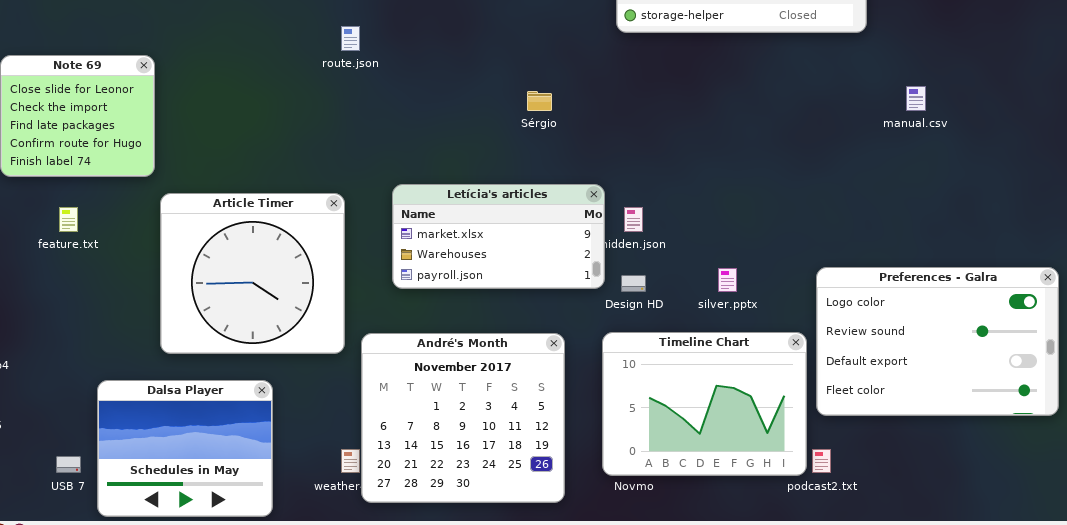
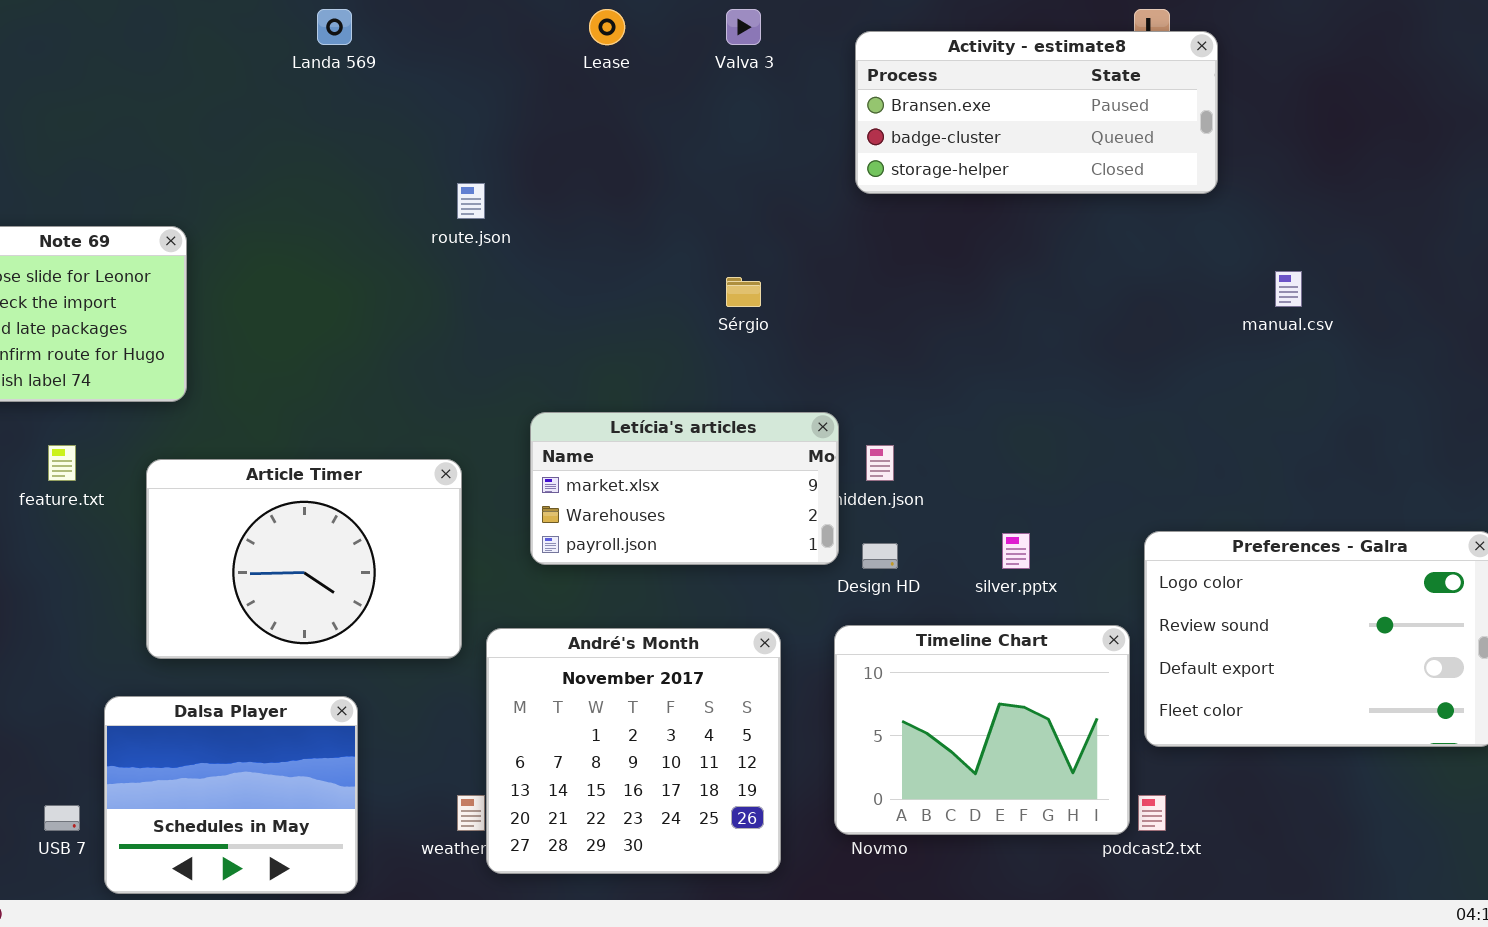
Article Timer: [160,193,345,354] -> [146,459,462,659], resized

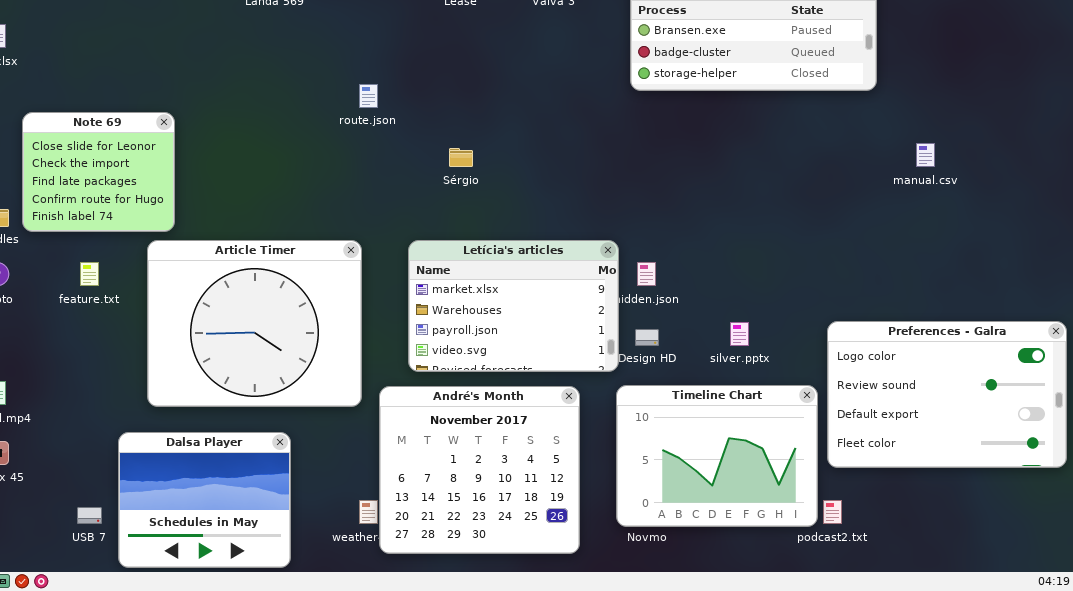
Sérgio: [726,277,761,307] -> [449,148,473,167], moved
Letícia's articles: [530,412,839,565] -> [408,240,619,372], resized
Article Timer: [146,459,462,659] -> [147,240,362,407], resized

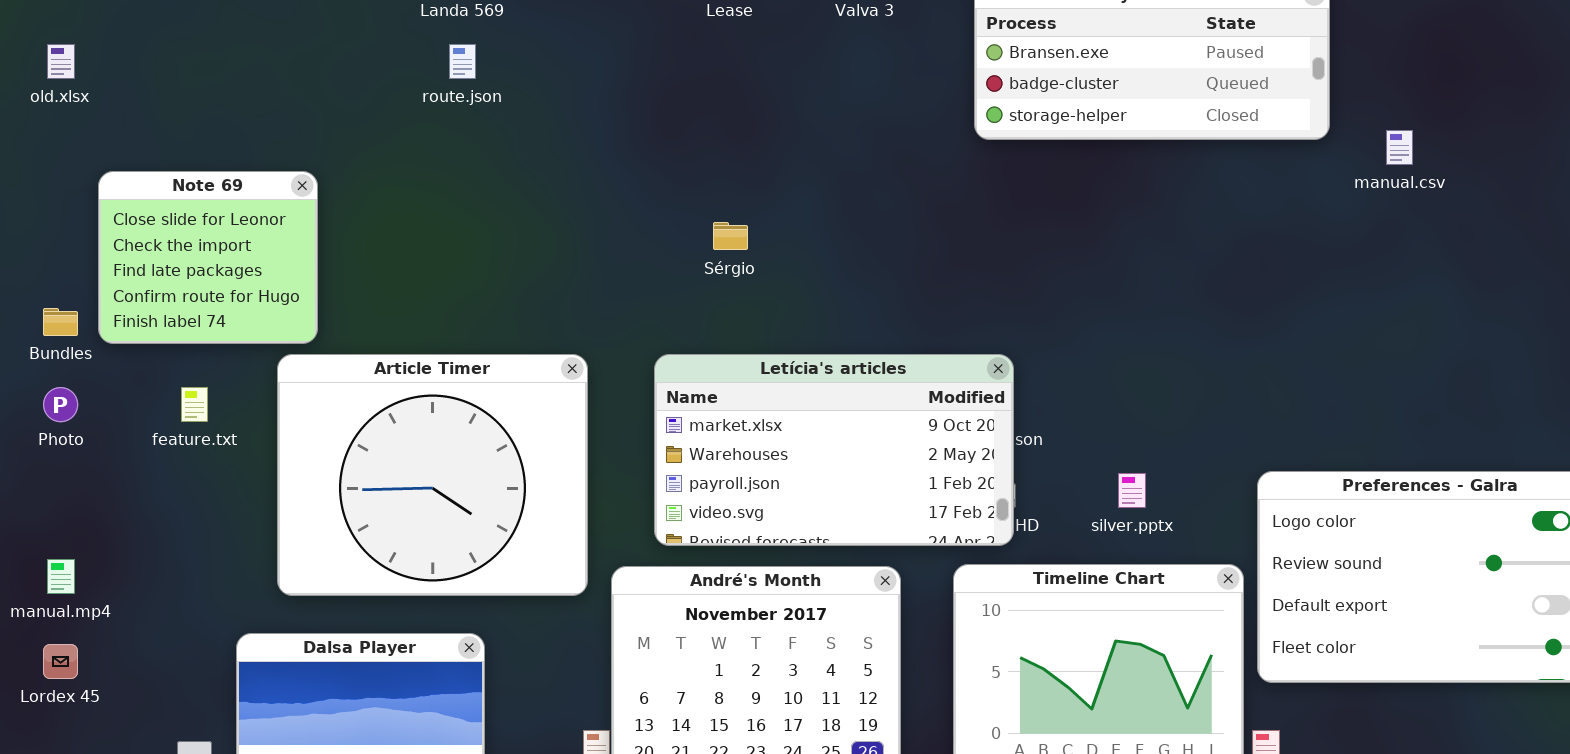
route.json: [359,84,378,108] -> [449,44,476,79], moved
manual.csv: [916,143,935,167] -> [1386,130,1413,165], moved
Letícia's articles: [408,240,619,372] -> [654,354,1014,546], resized

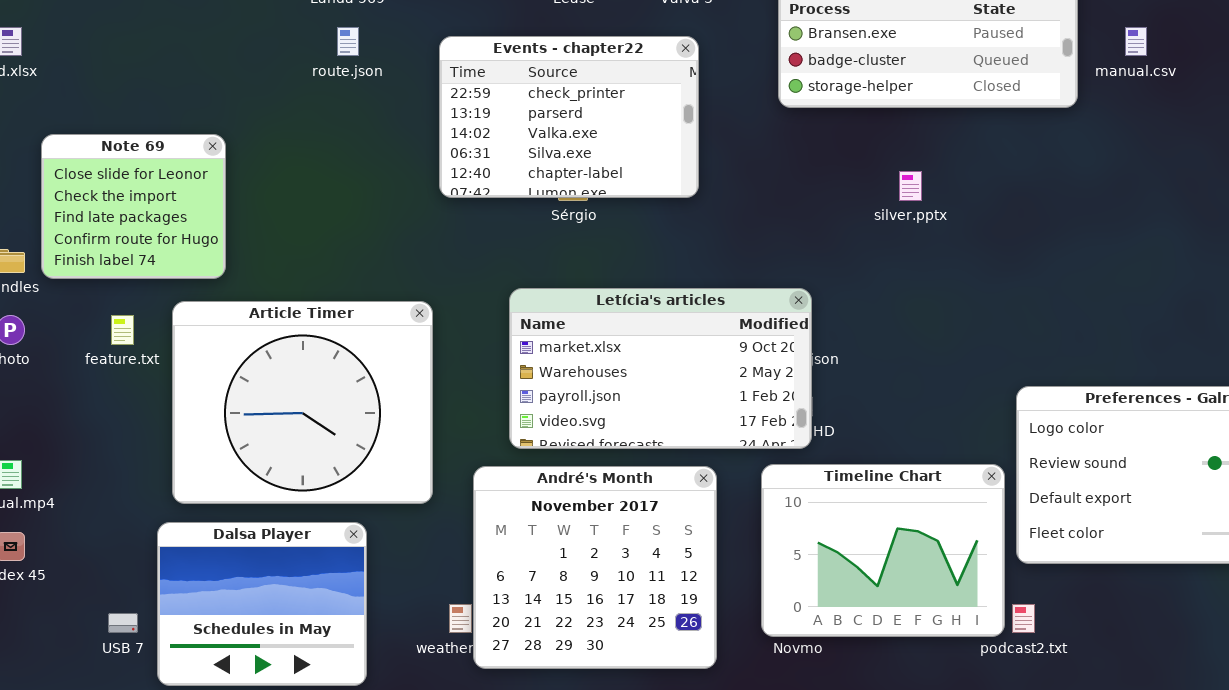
Events - chapter22: none -> [439,36,699,198], opened
manual.csv: [1386,130,1413,165] -> [1125,27,1147,56], moved
Article Timer: [277,354,588,596] -> [172,301,433,504], moved
silver.pptx: [1118,473,1146,508] -> [899,171,922,201], moved

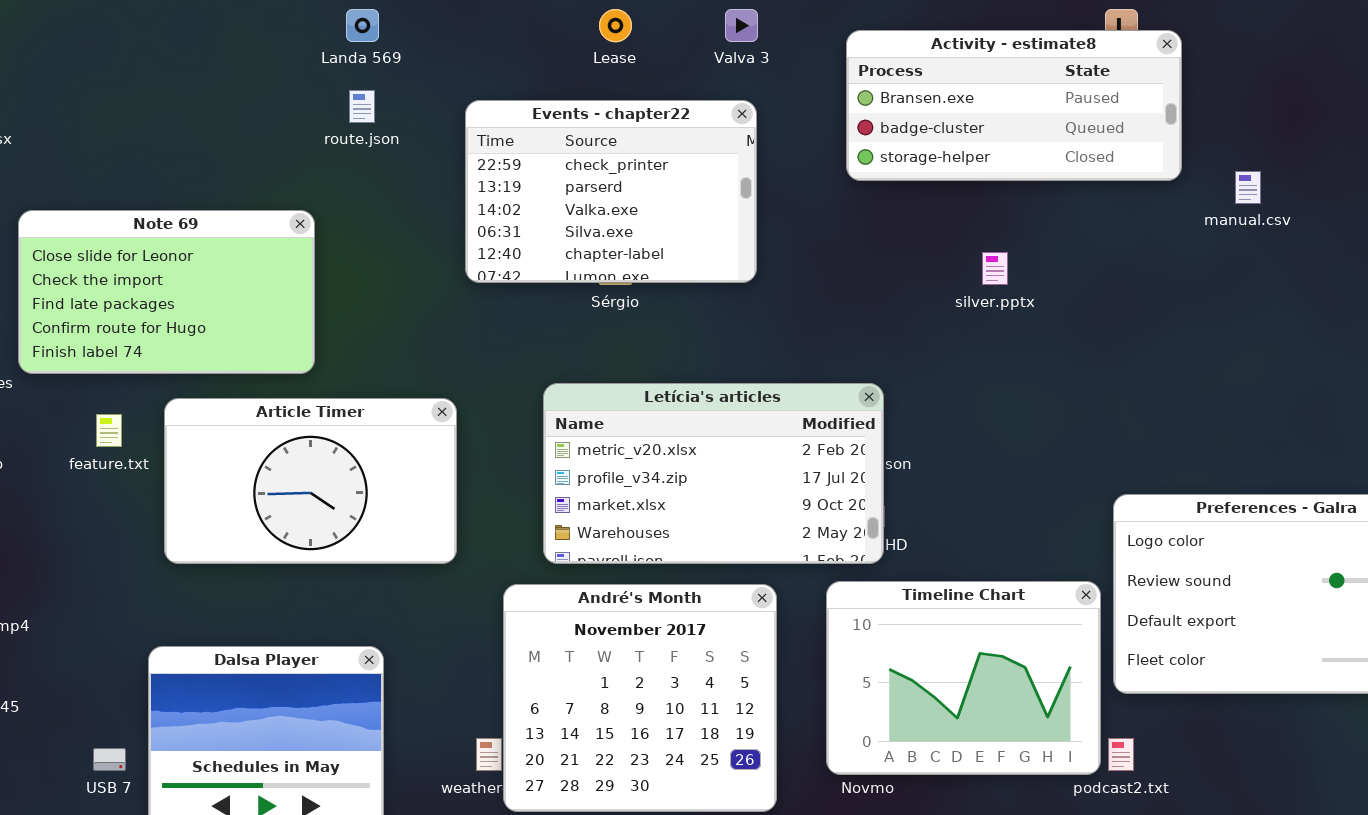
manual.csv: [1125,27,1147,56] -> [1235,171,1261,204], moved
Note 69: [41,134,226,279] -> [18,210,315,374], resized
Letícia's articles: [509,288,812,449] -> [543,383,884,564], scrolled up 2 rows
Article Timer: [172,301,433,504] -> [164,398,457,564], resized

